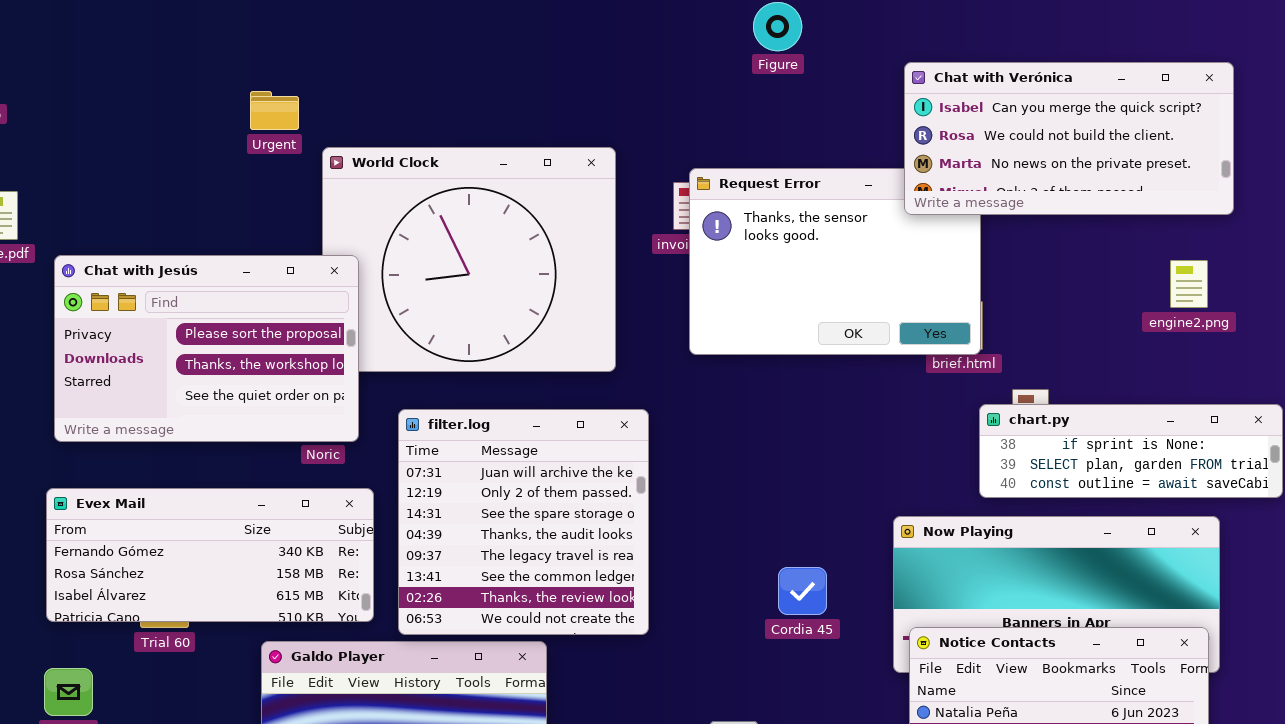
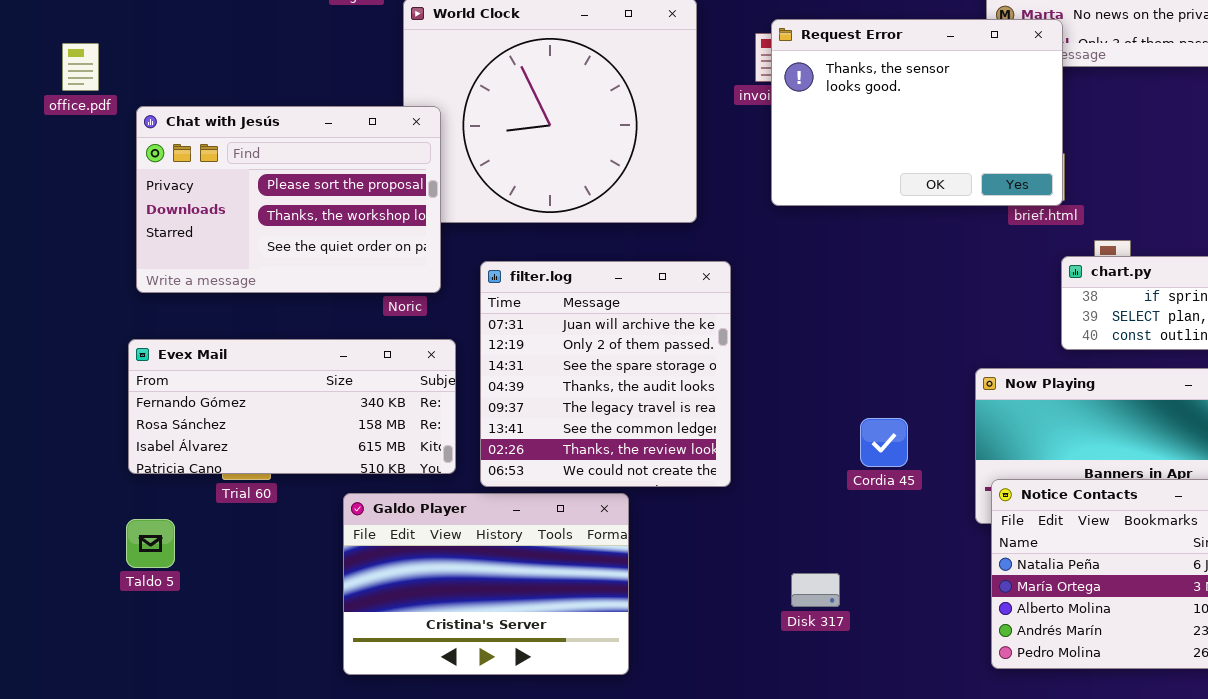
Request Error: [689,168,981,355] -> [771,19,1063,206], raised

